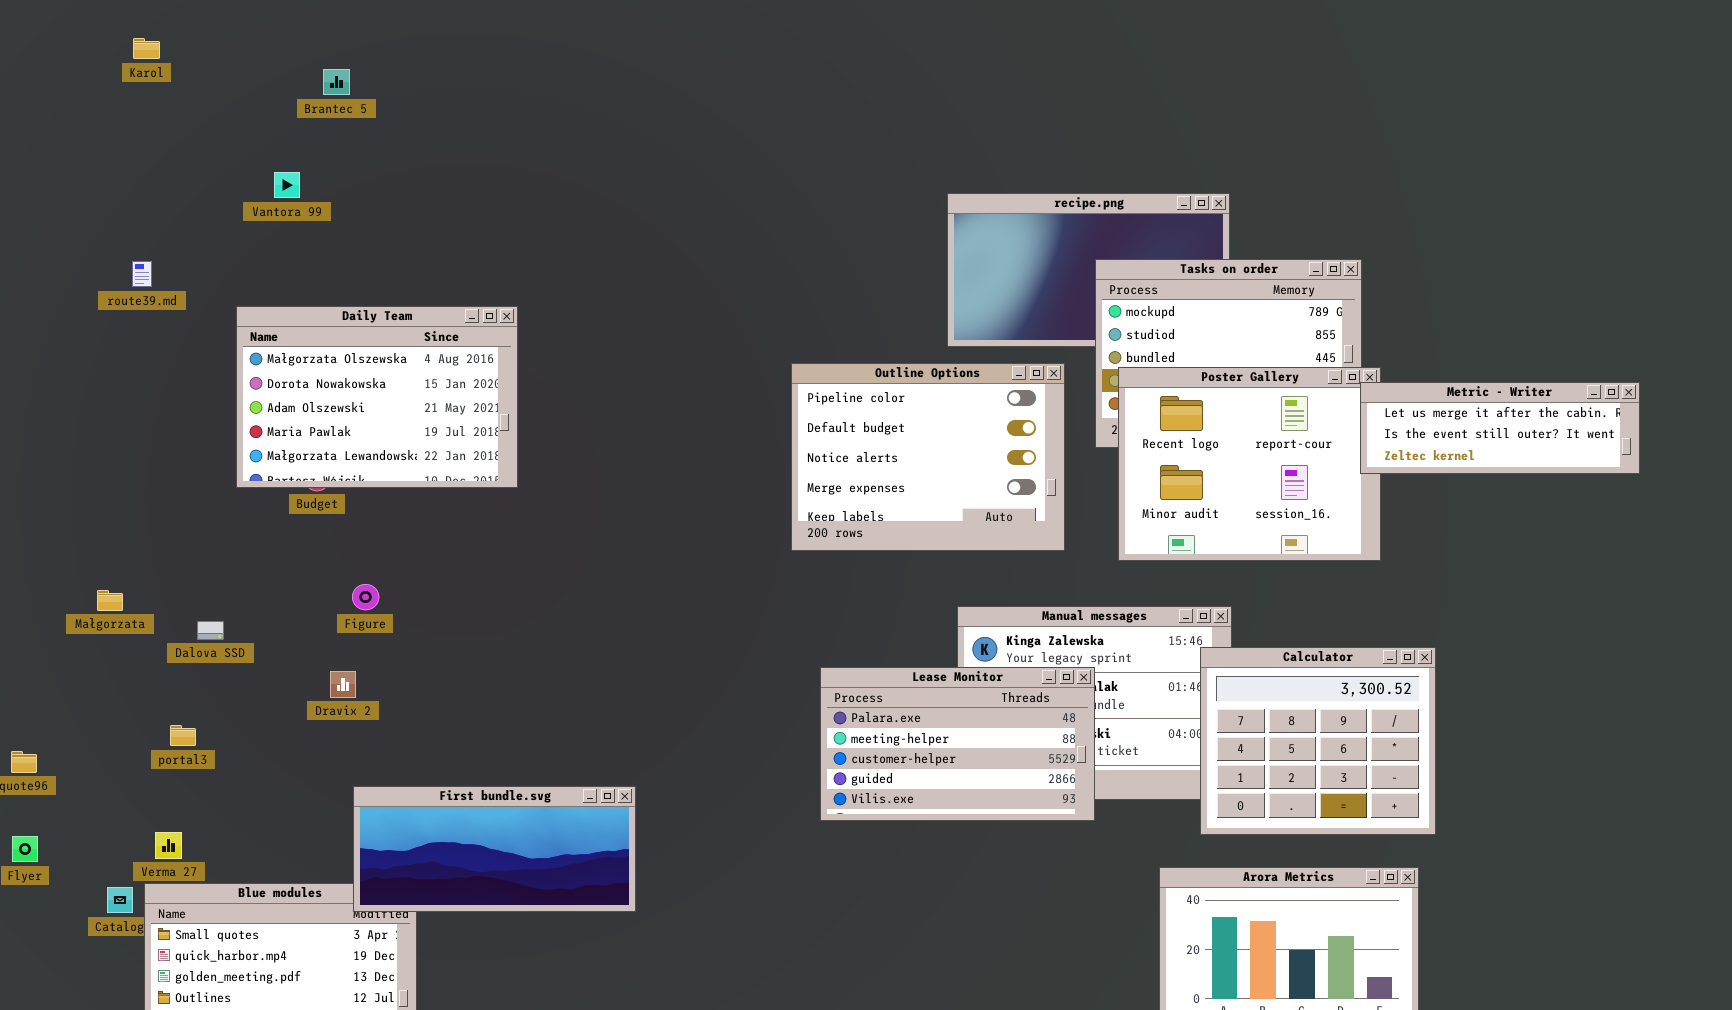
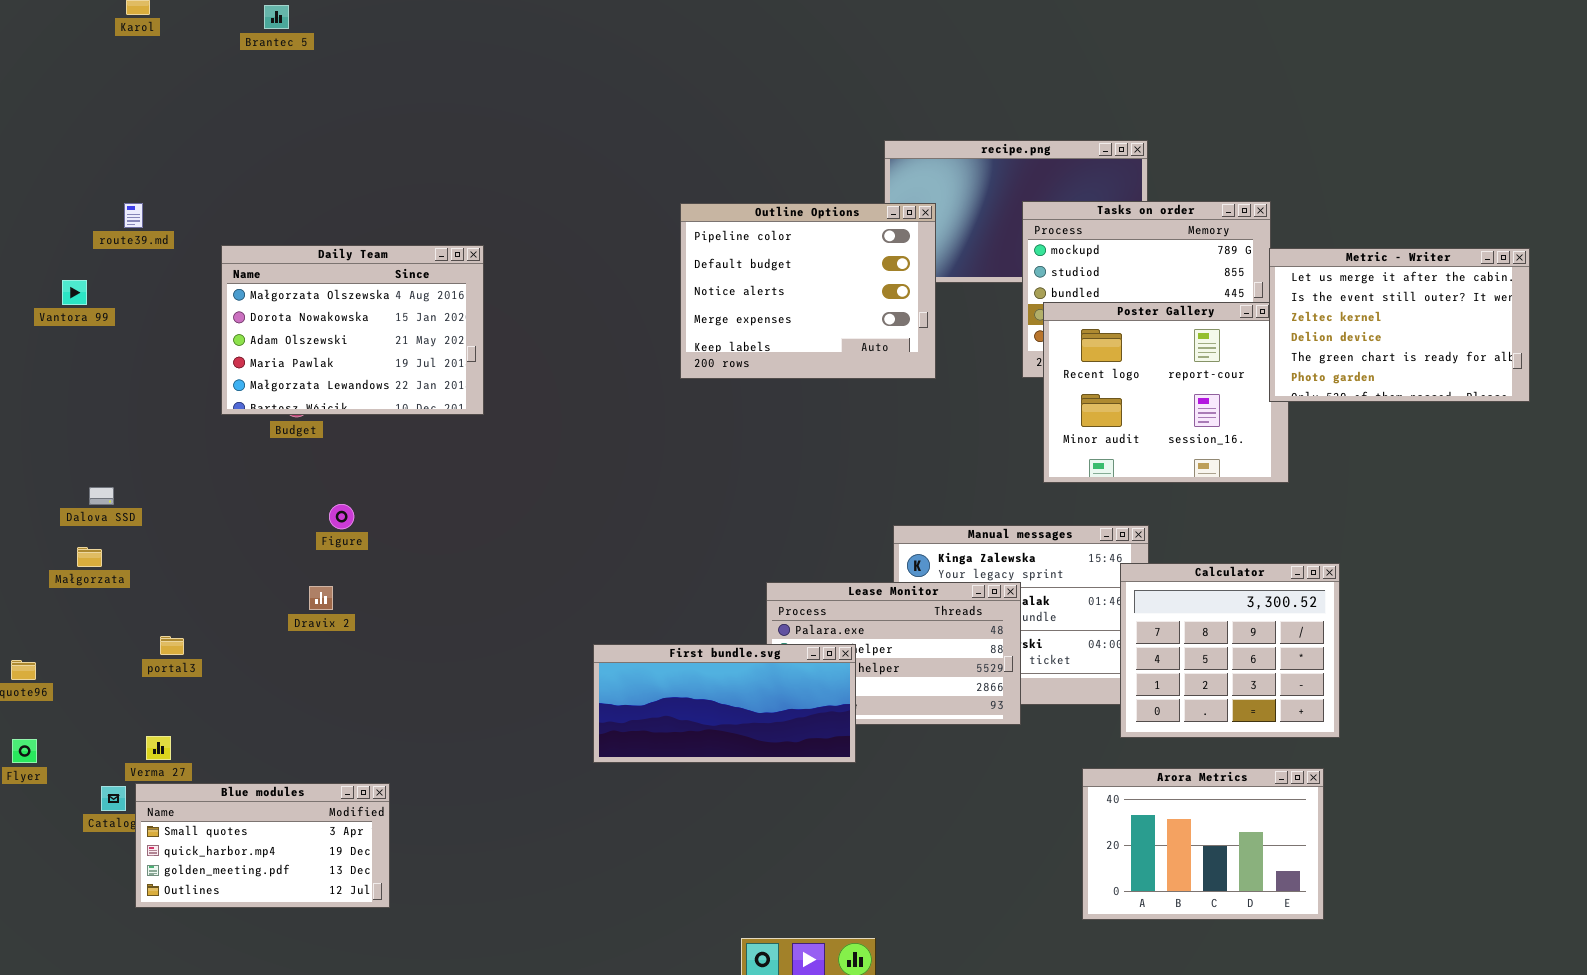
Brantec 5: [323,69,350,95] -> [264,5,289,29], moved
Vantora 99: [274,172,300,198] -> [62,280,87,305], moved
Outline Options: [791,363,1065,551] -> [680,203,936,379], moved
Metric - Writer: [1360,382,1640,474] -> [1269,248,1530,402], resized
Małgorzata: [97,590,123,611] -> [77,547,102,567], moved
Dalova SSD: [197,621,224,640] -> [89,487,114,505], moved
First bundle.svg: [353,786,636,912] -> [593,644,856,763], moved

